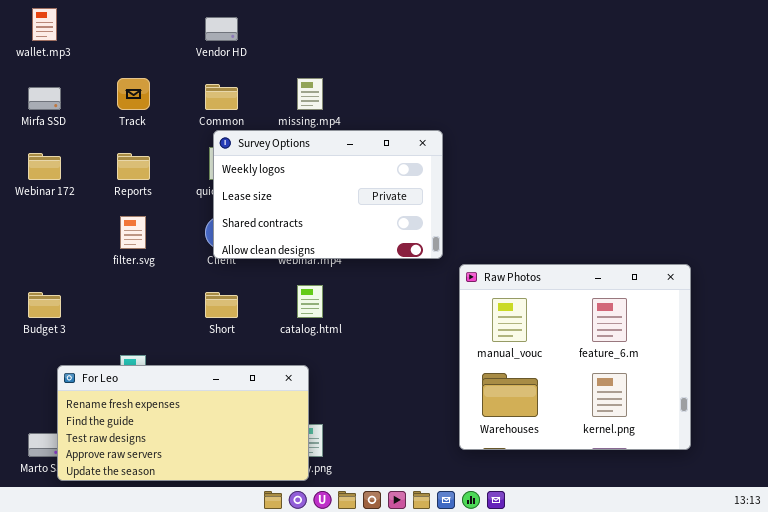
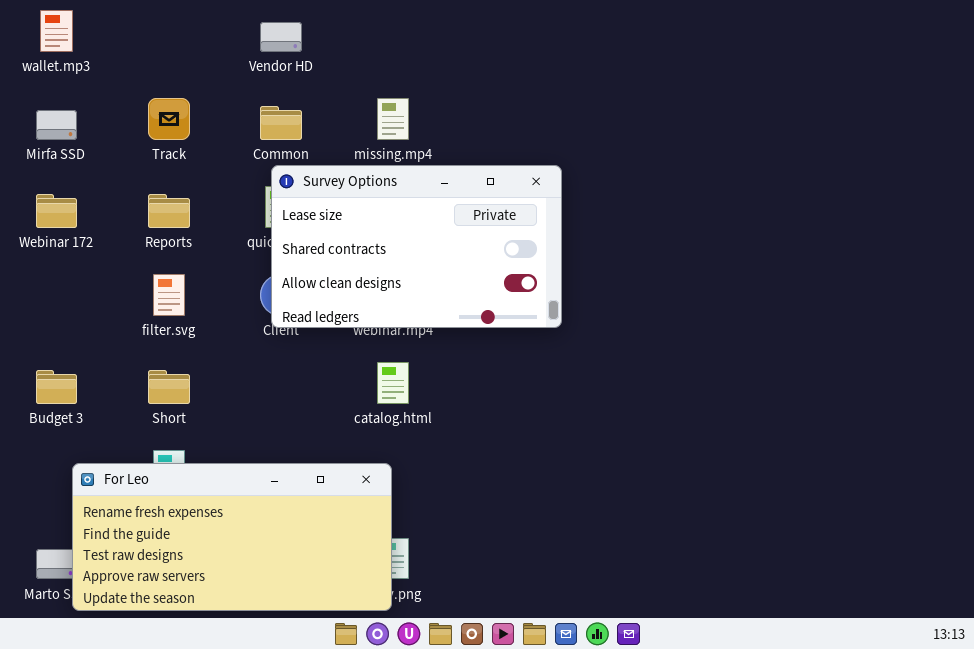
Survey Options: [213,130,443,259] -> [271,165,562,328], scrolled down 1 row
Raw Photos: [459,264,691,450] -> none, closed
Short: [205,292,238,318] -> [148,370,190,404], moved

